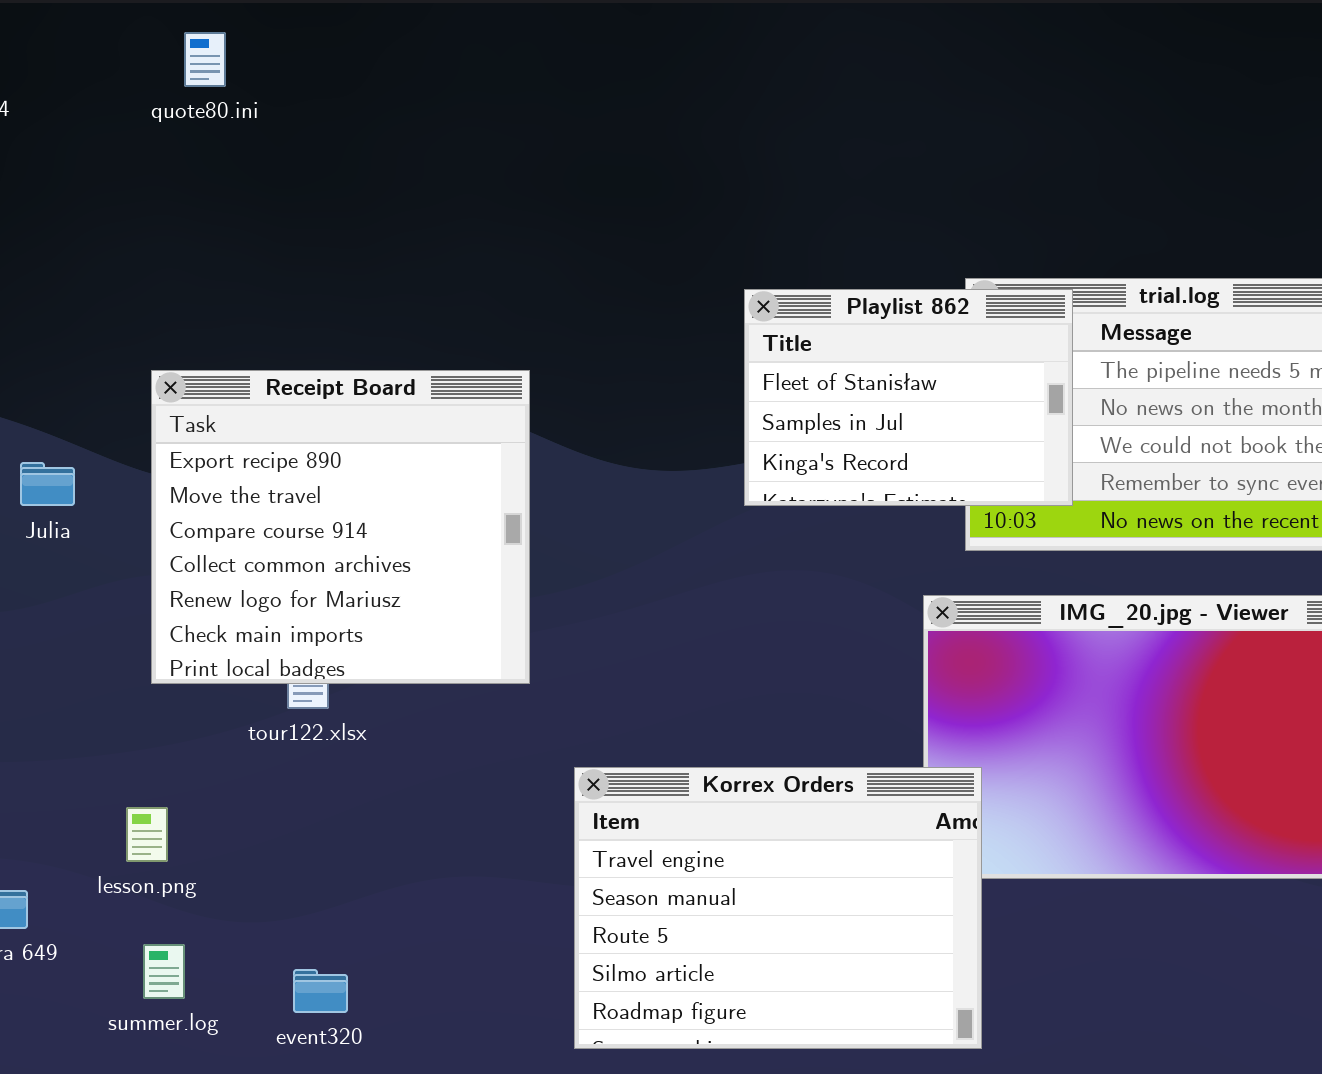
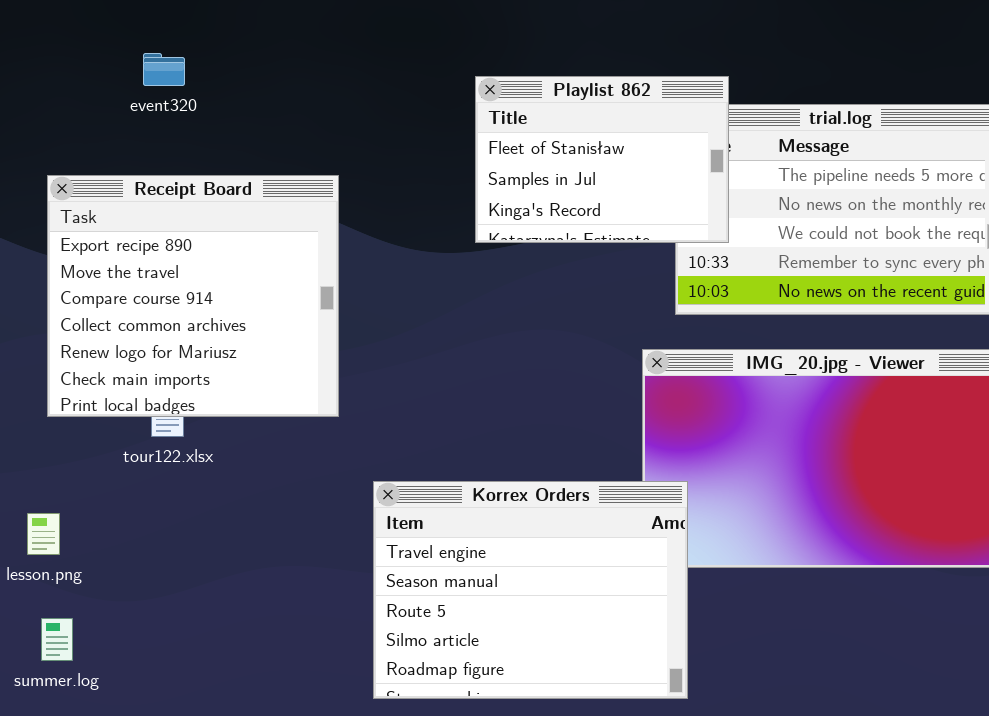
Playlist 862: [744,289,1073,506] -> [475,76,729,243], moved
event320: [293,969,348,1013] -> [143,53,185,86], moved

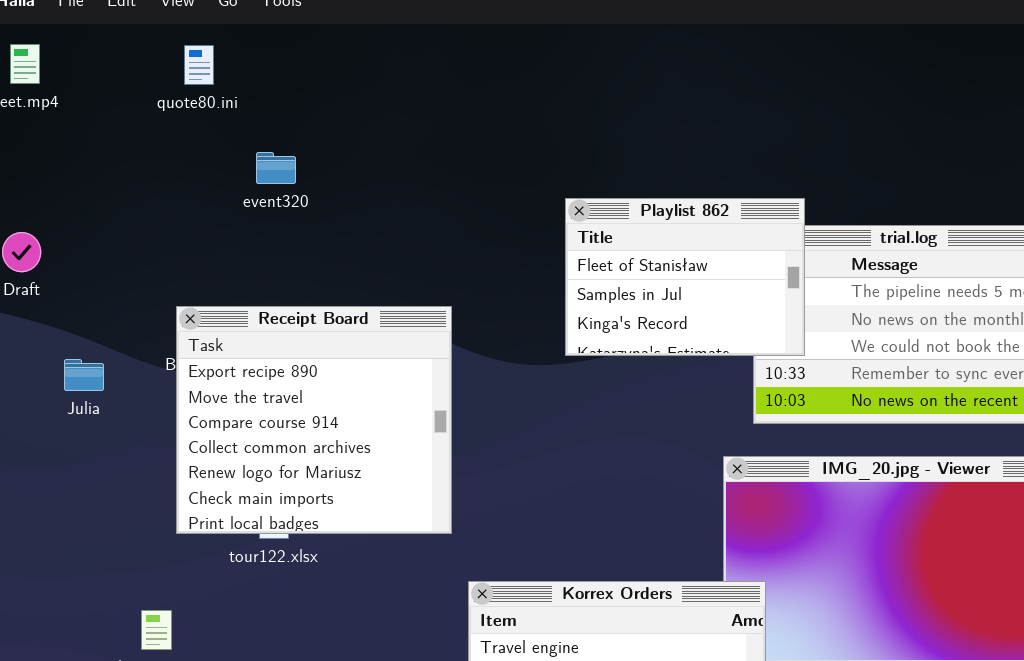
event320: [143,53,185,86] -> [256,152,296,184], moved
Receipt Board: [47,175,339,417] -> [176,306,452,534], moved

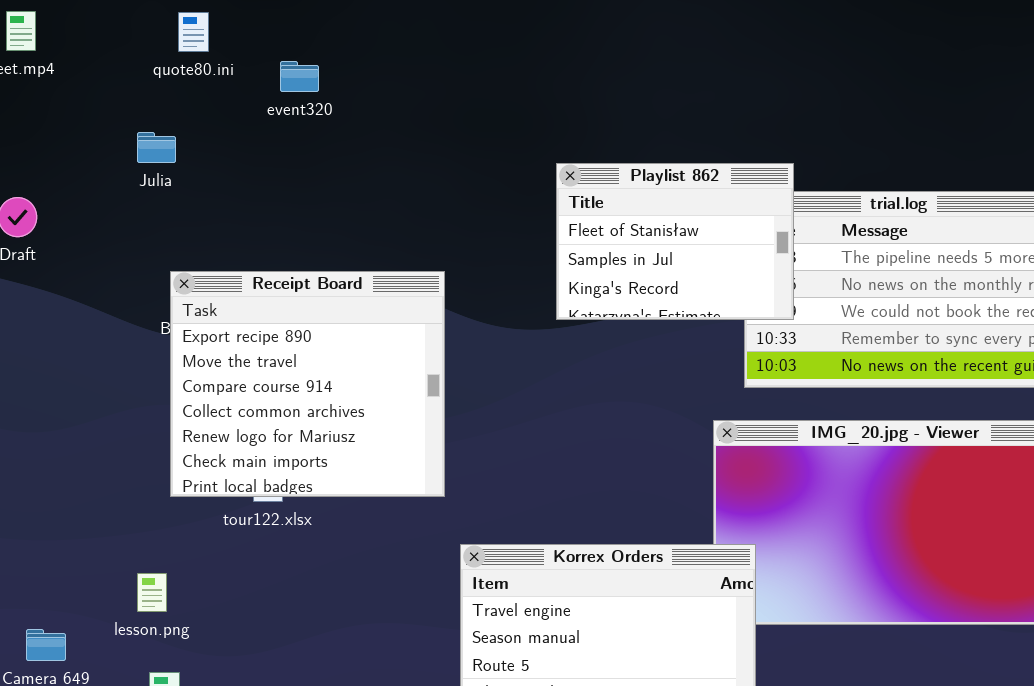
event320: [256,152,296,184] -> [280,61,319,92], moved
Julia: [64,359,104,391] -> [137,132,176,163], moved

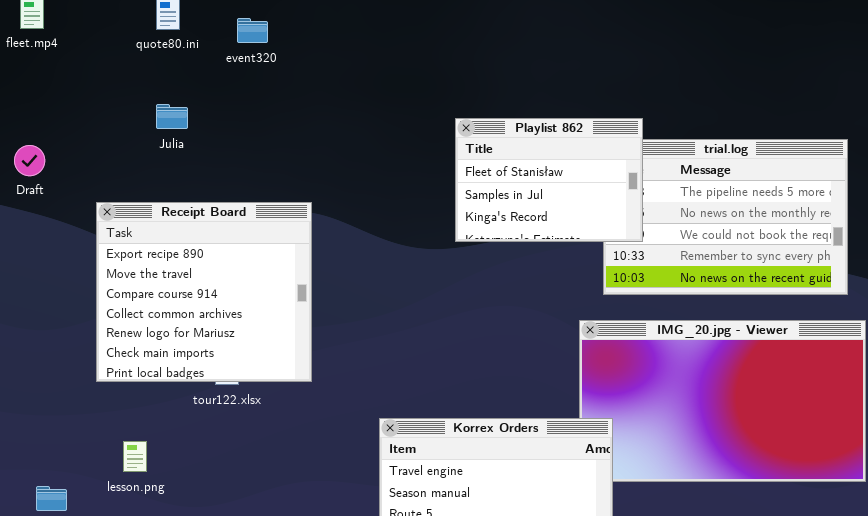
event320: [280,61,319,92] -> [237,18,268,43], moved
Julia: [137,132,176,163] -> [156,104,188,129], moved
Receipt Board: [170,271,445,497] -> [96,202,312,382], moved

